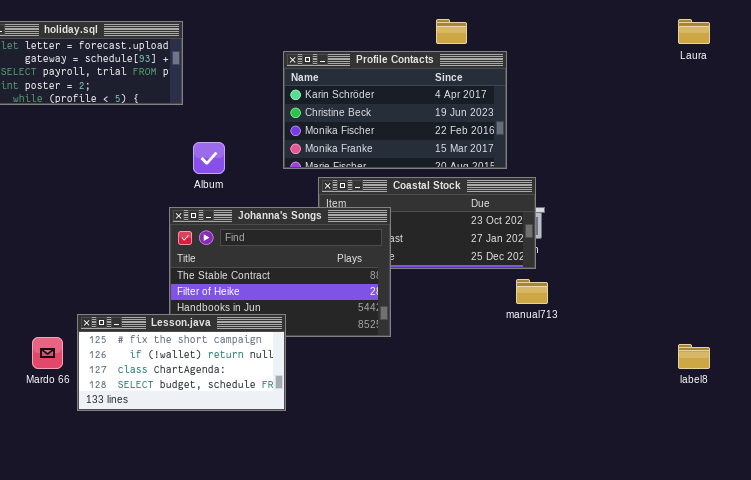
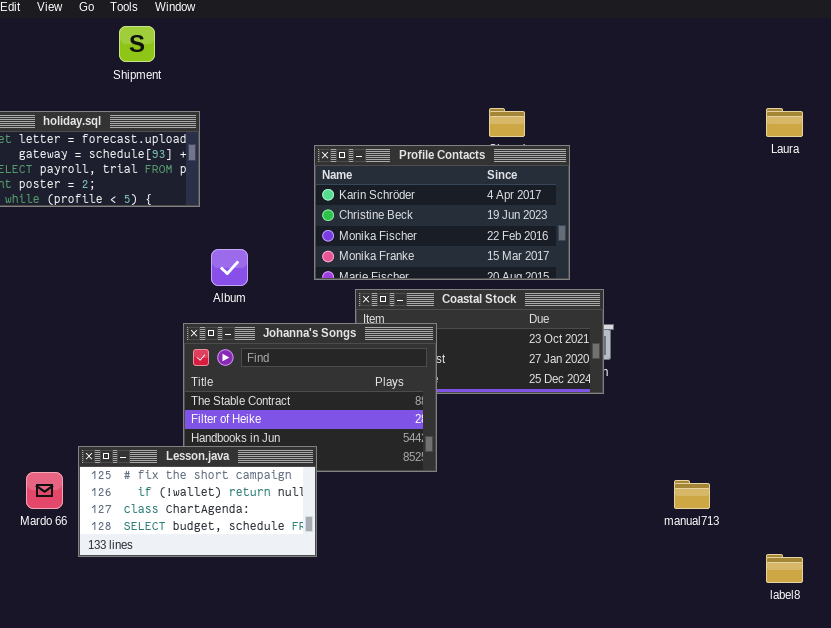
manual713: [516,279,548,304] -> [674,480,710,509], moved
label8: [678,344,710,369] -> [766,554,803,583], moved

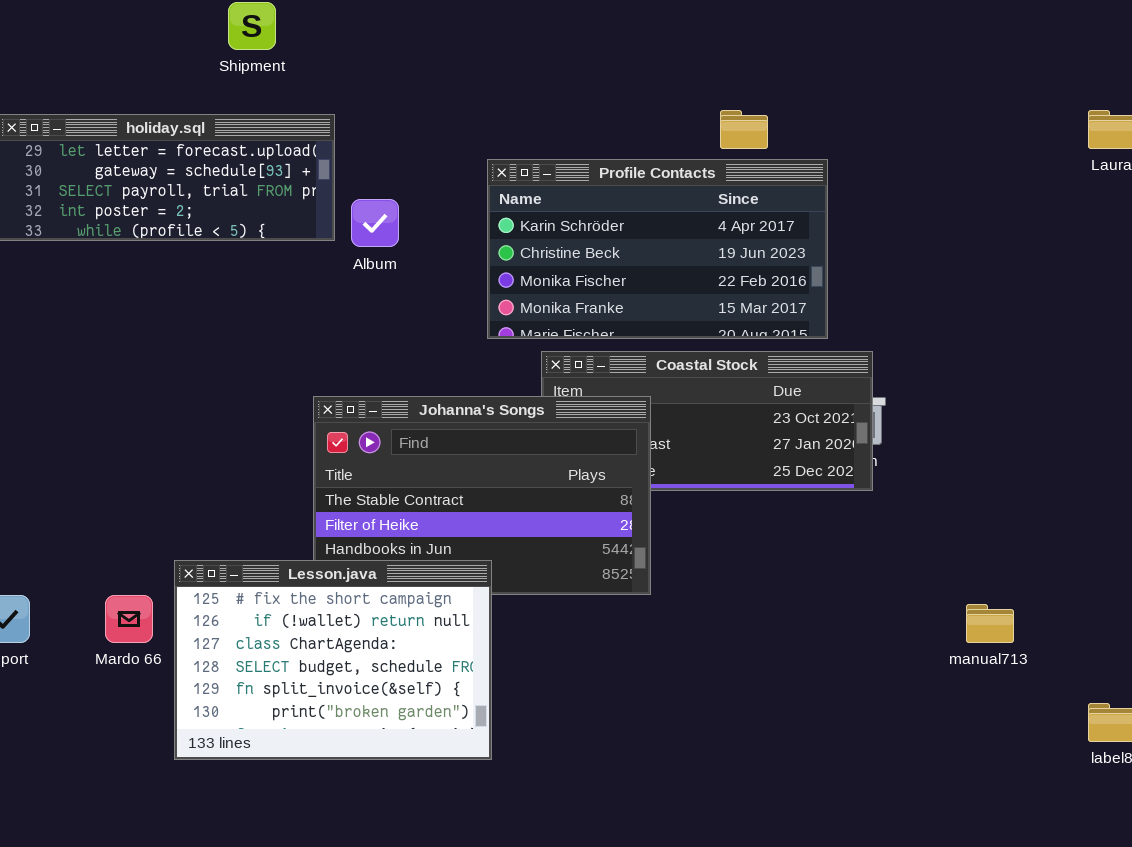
Album: [211,249,248,286] -> [351,199,399,247], moved
Lesson.java: [78,446,317,557] -> [174,560,492,760], resized

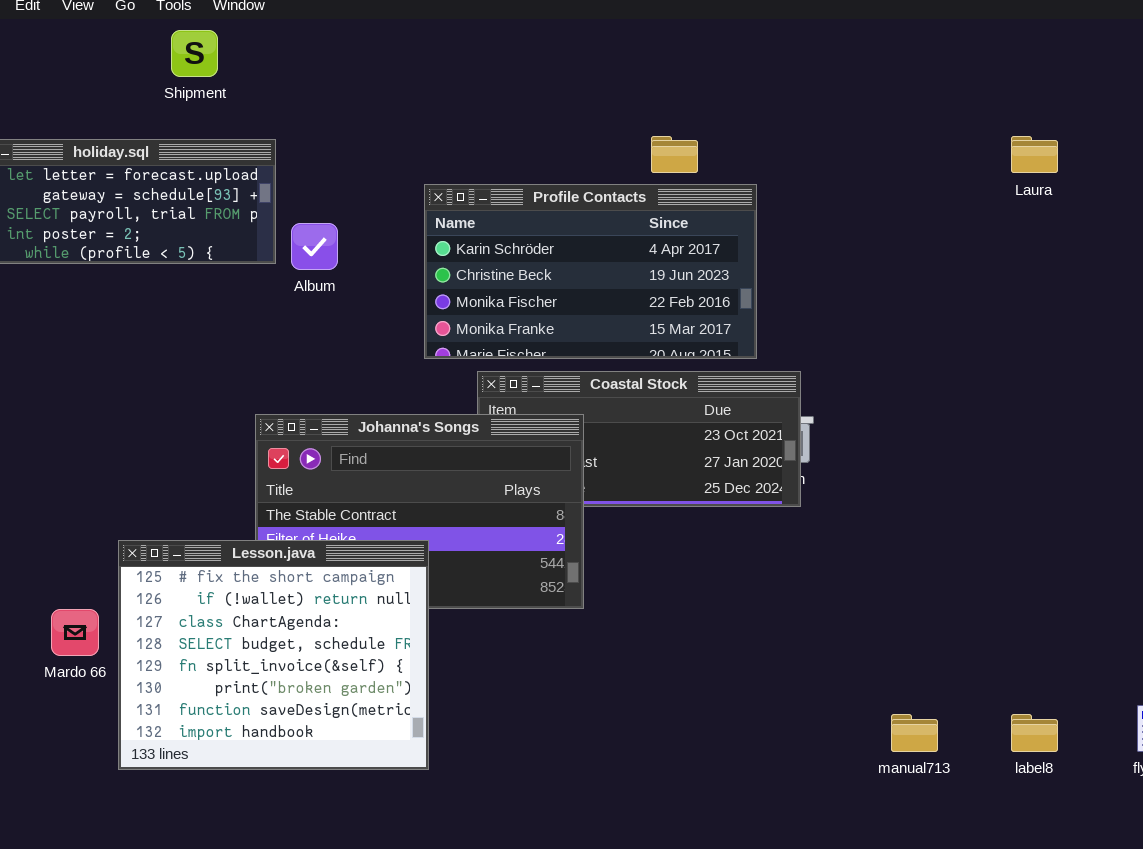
Lesson.java: [174,560,492,760] -> [118,540,429,770], resized
manual713: [966,604,1014,643] -> [891,714,938,752], moved

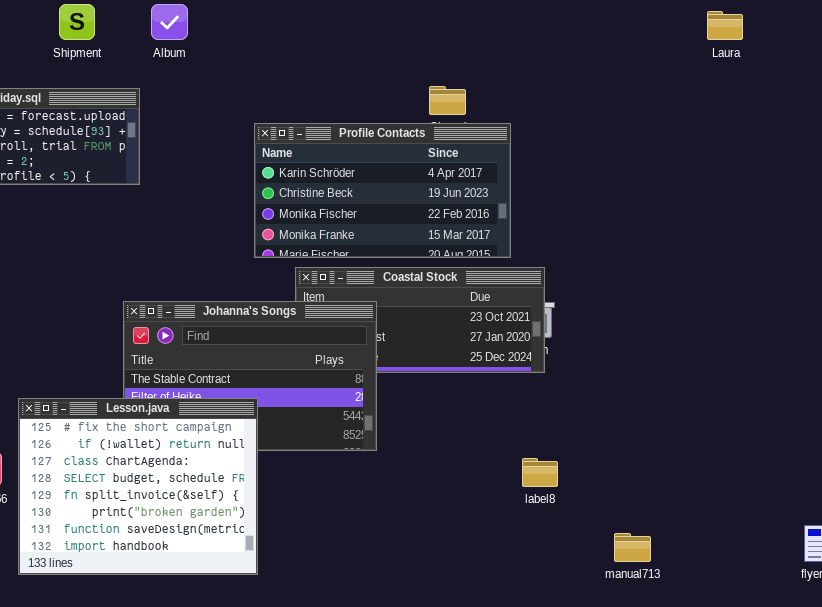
Laura: [1011,136,1058,173] -> [707,11,743,40], moved
Album: [291,223,338,270] -> [151,4,188,40], moved
label8: [1011,714,1058,752] -> [522,458,558,487], moved

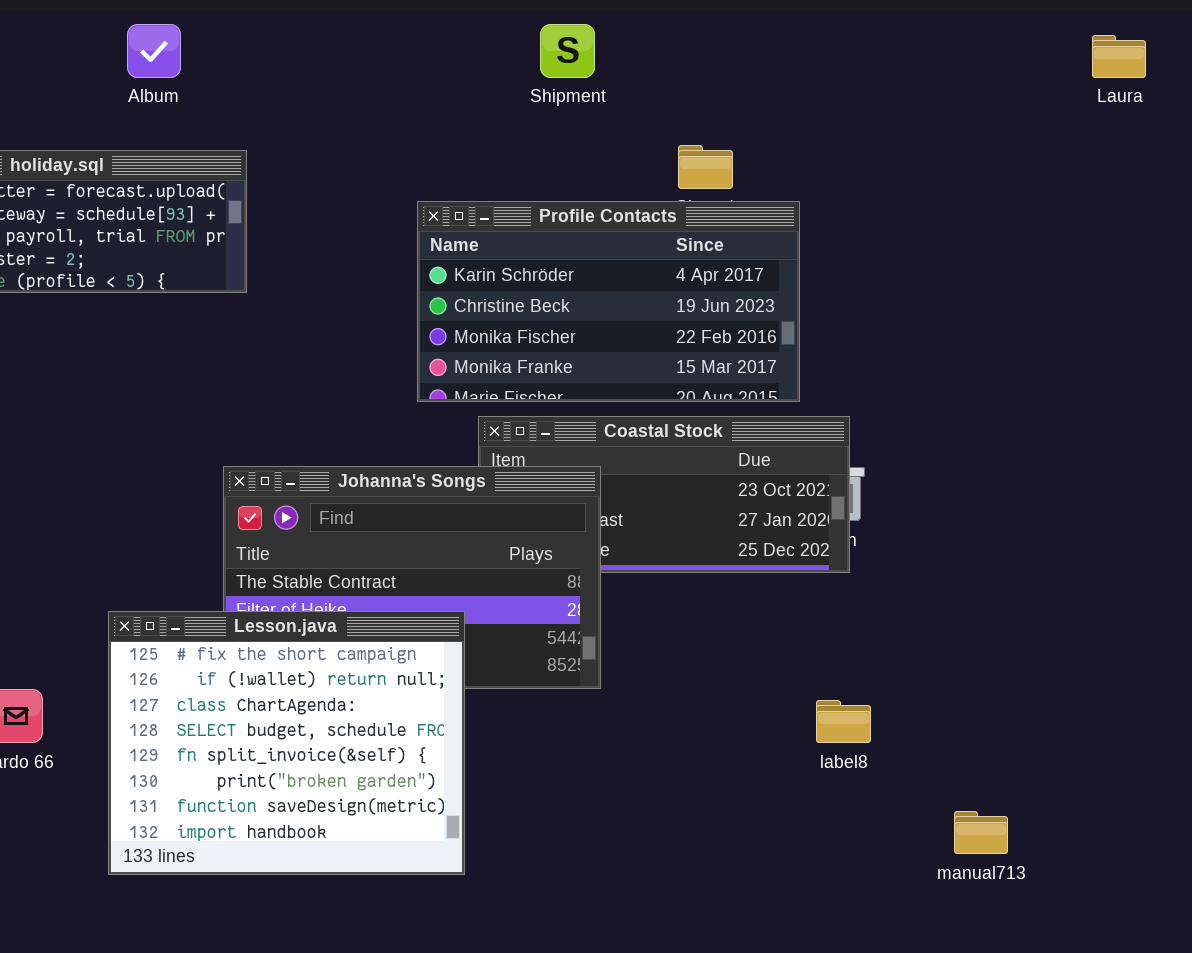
Shipment: [59,4,95,40] -> [540,24,595,78], moved
Album: [151,4,188,40] -> [127,24,181,78], moved
Lesson.java: [18,398,258,575] -> [108,611,465,875], moved

